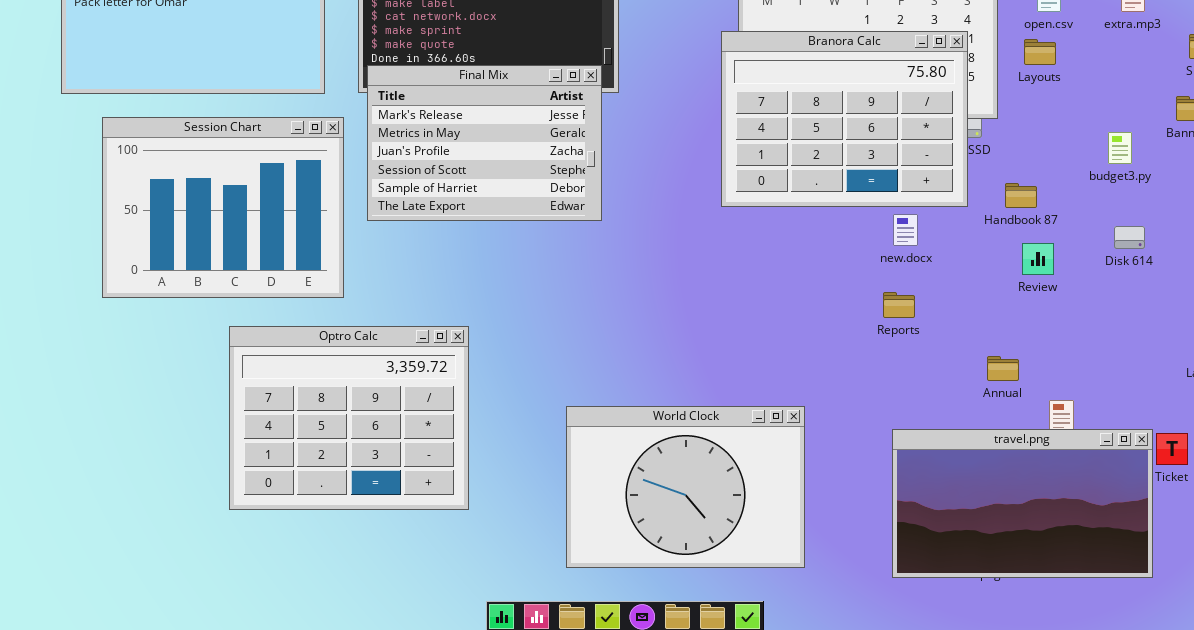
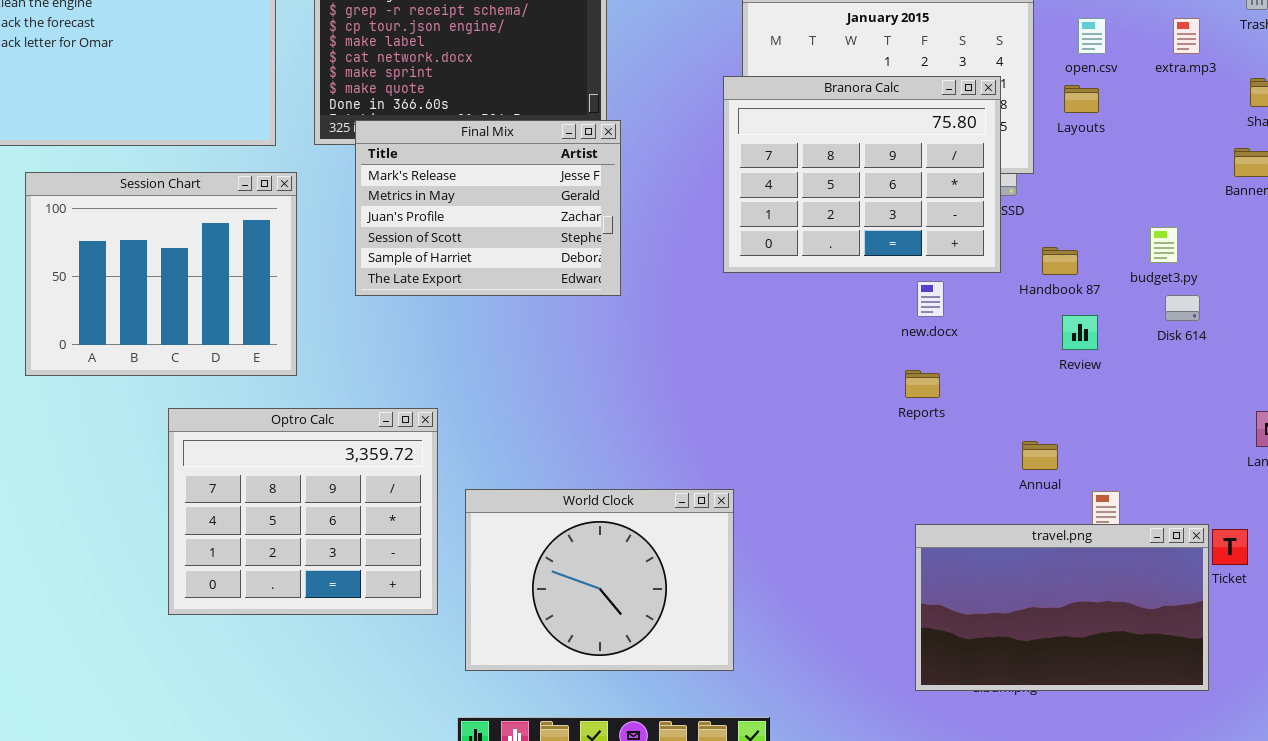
Final Mix: [367,65,602,221] -> [355,120,621,296], moved
budget3.py: [1108,132,1132,164] -> [1150,227,1178,263], moved
World Clock: [566,406,805,568] -> [465,489,734,671], moved

